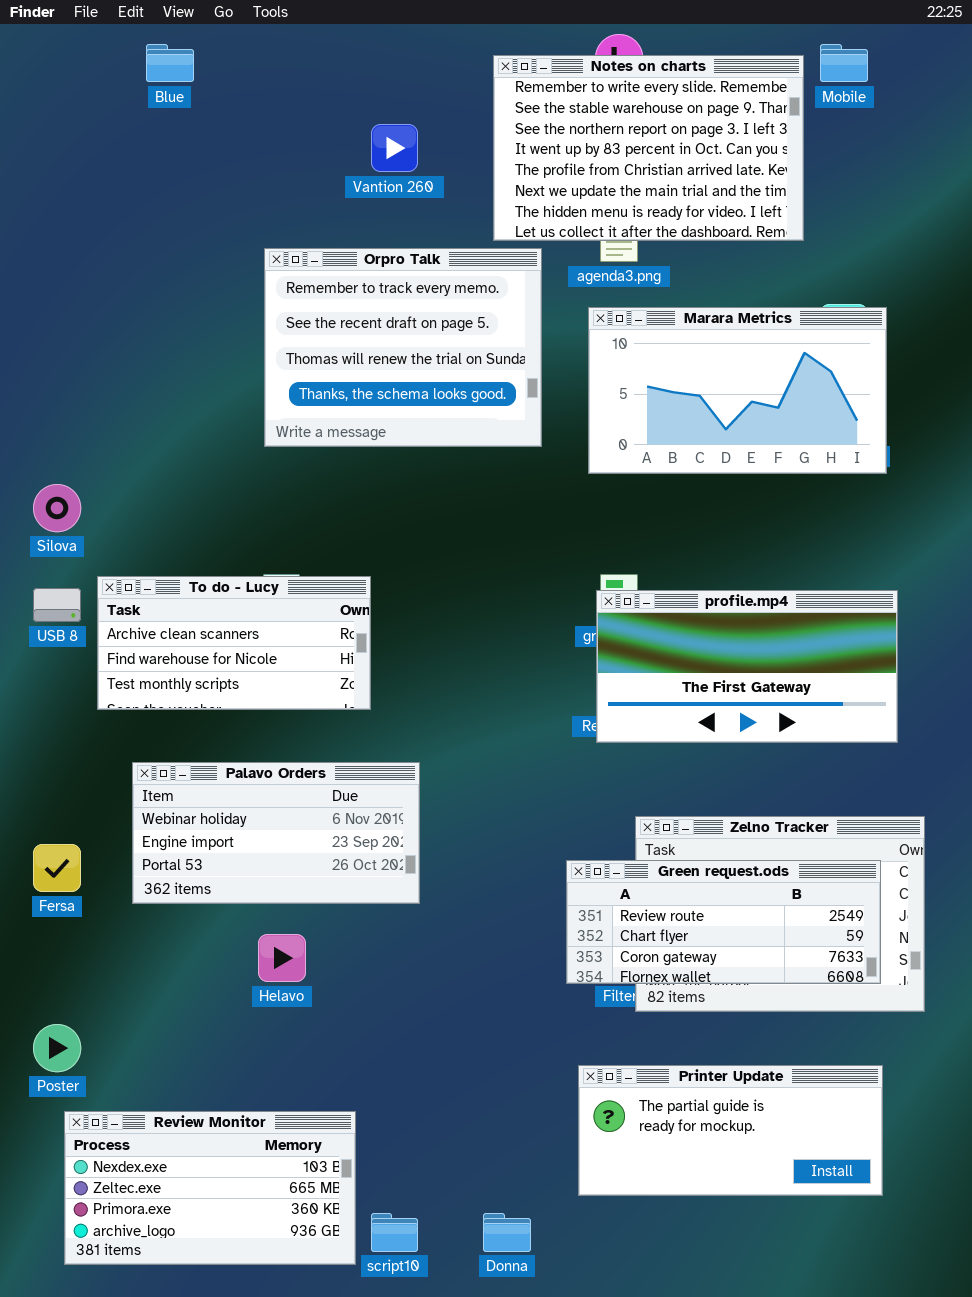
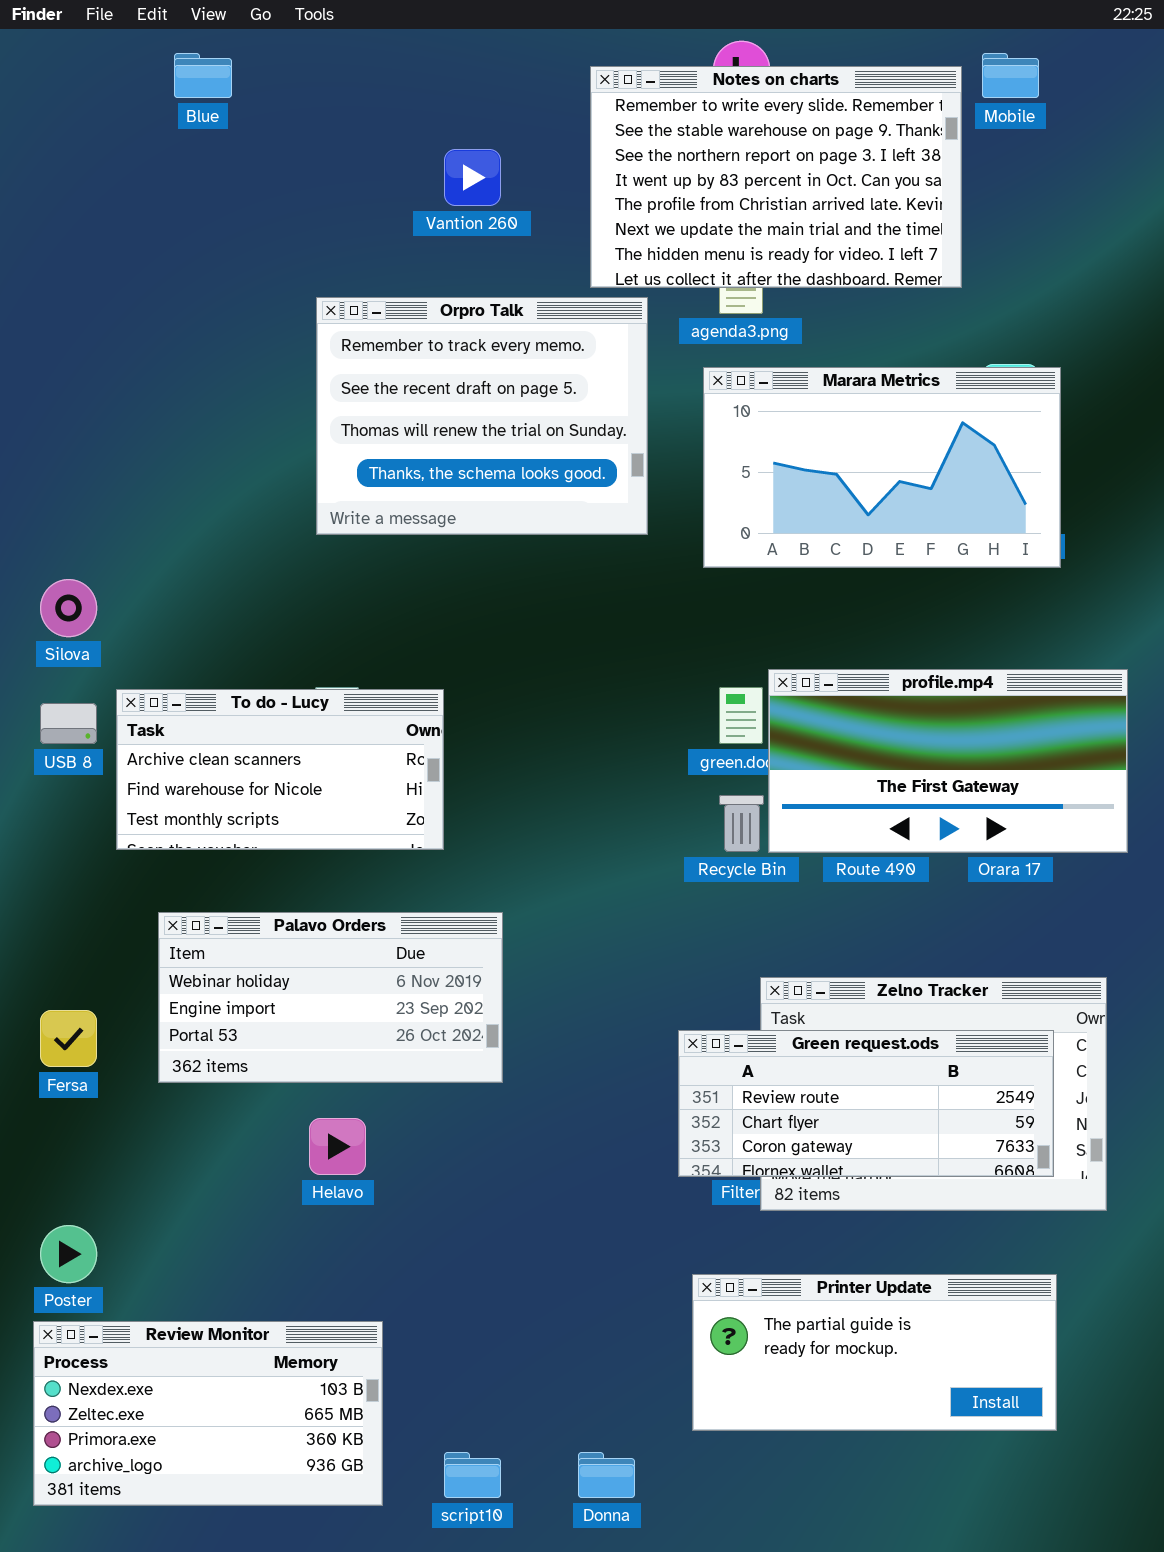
profile.mp4: [596,590,898,743] -> [768,669,1128,853], moved
Review Monitor: [64,1111,356,1265] -> [33,1321,383,1506], moved

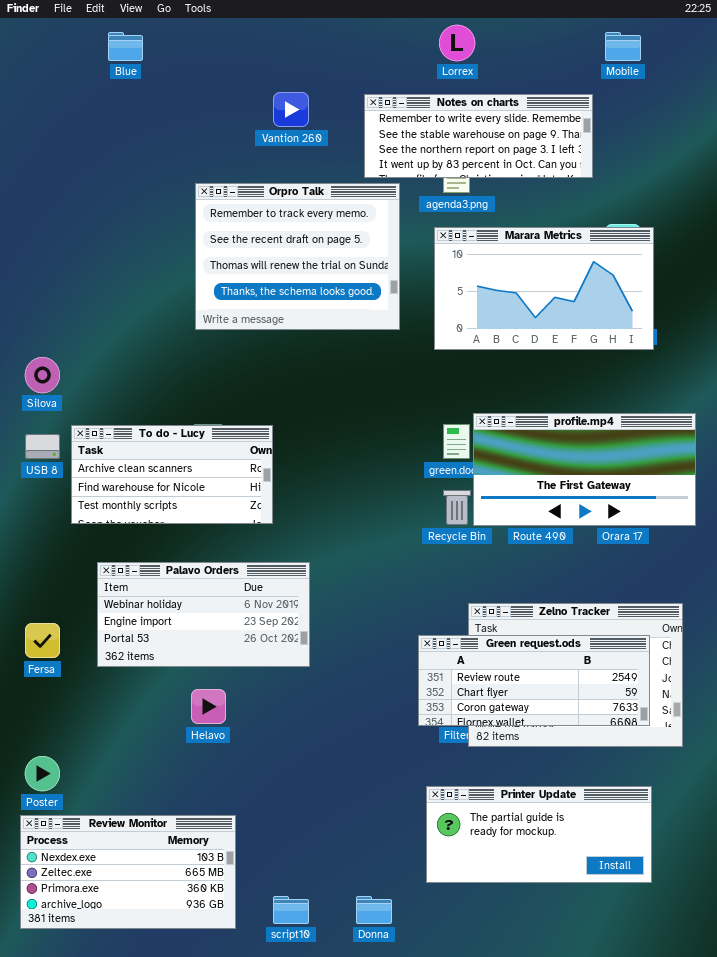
Notes on charts: [590,66,962,288] -> [364,94,593,178], resized

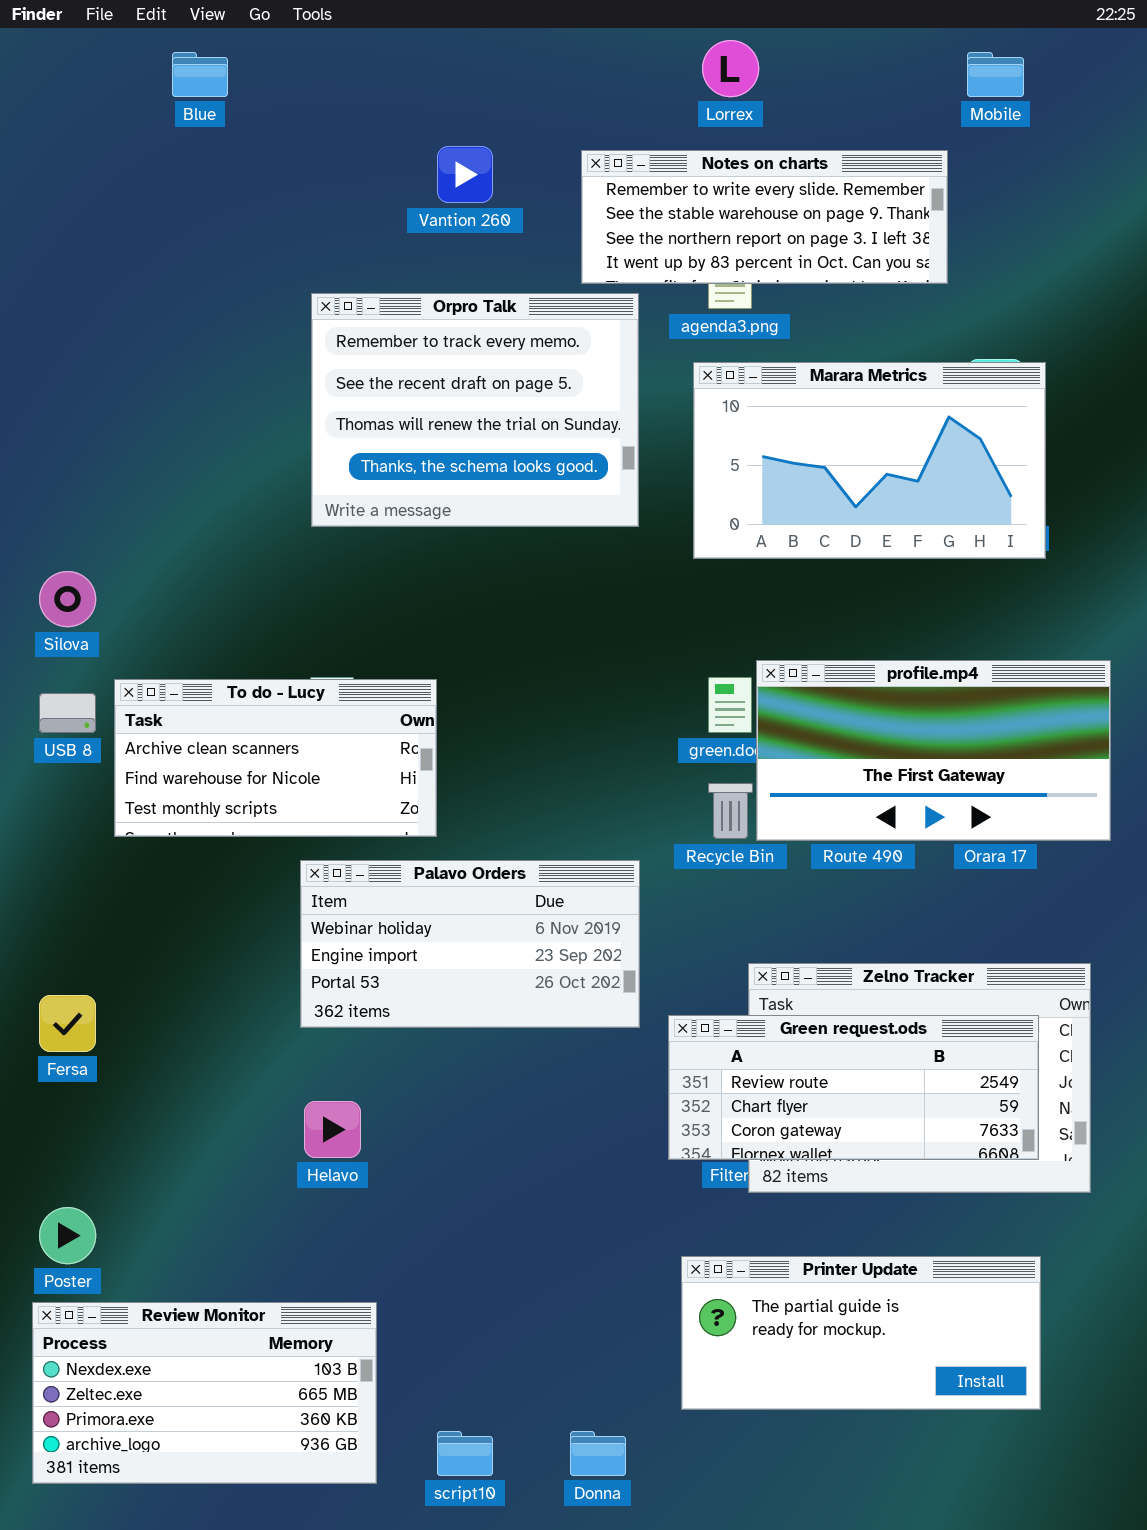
Palavo Orders: [97,562,310,667] -> [300,860,640,1028], moved

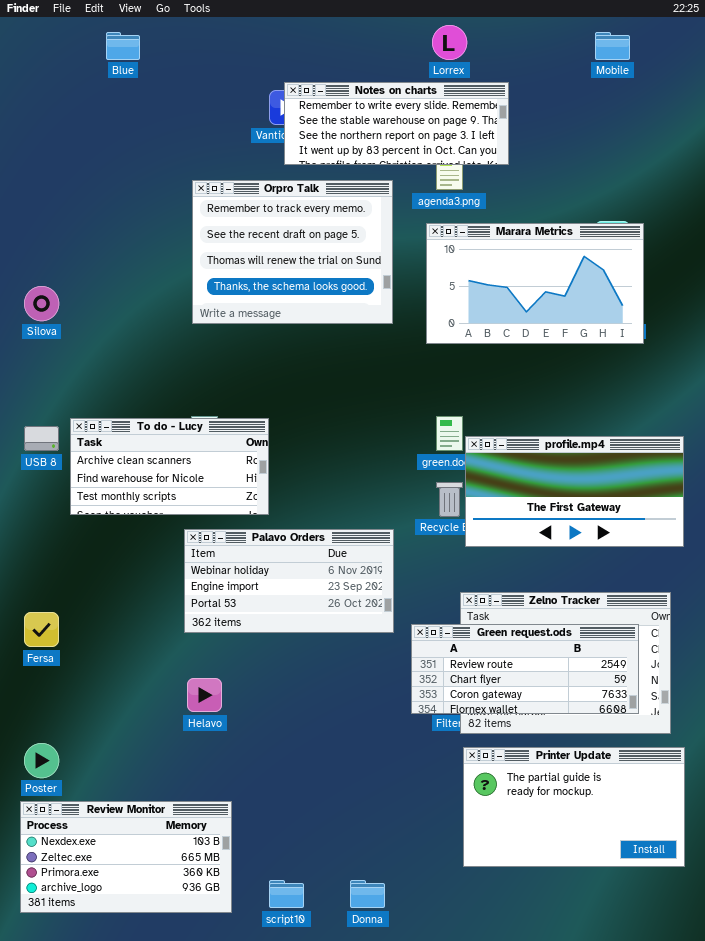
Notes on charts: [581,150,948,284] -> [284,82,509,165], moved
Silova: [39,571,96,627] -> [24,286,59,321], moved
profile.mp4: [756,660,1111,841] -> [465,436,684,547], moved
Printer Update: [681,1256,1041,1410] -> [463,747,685,867], moved, resized

